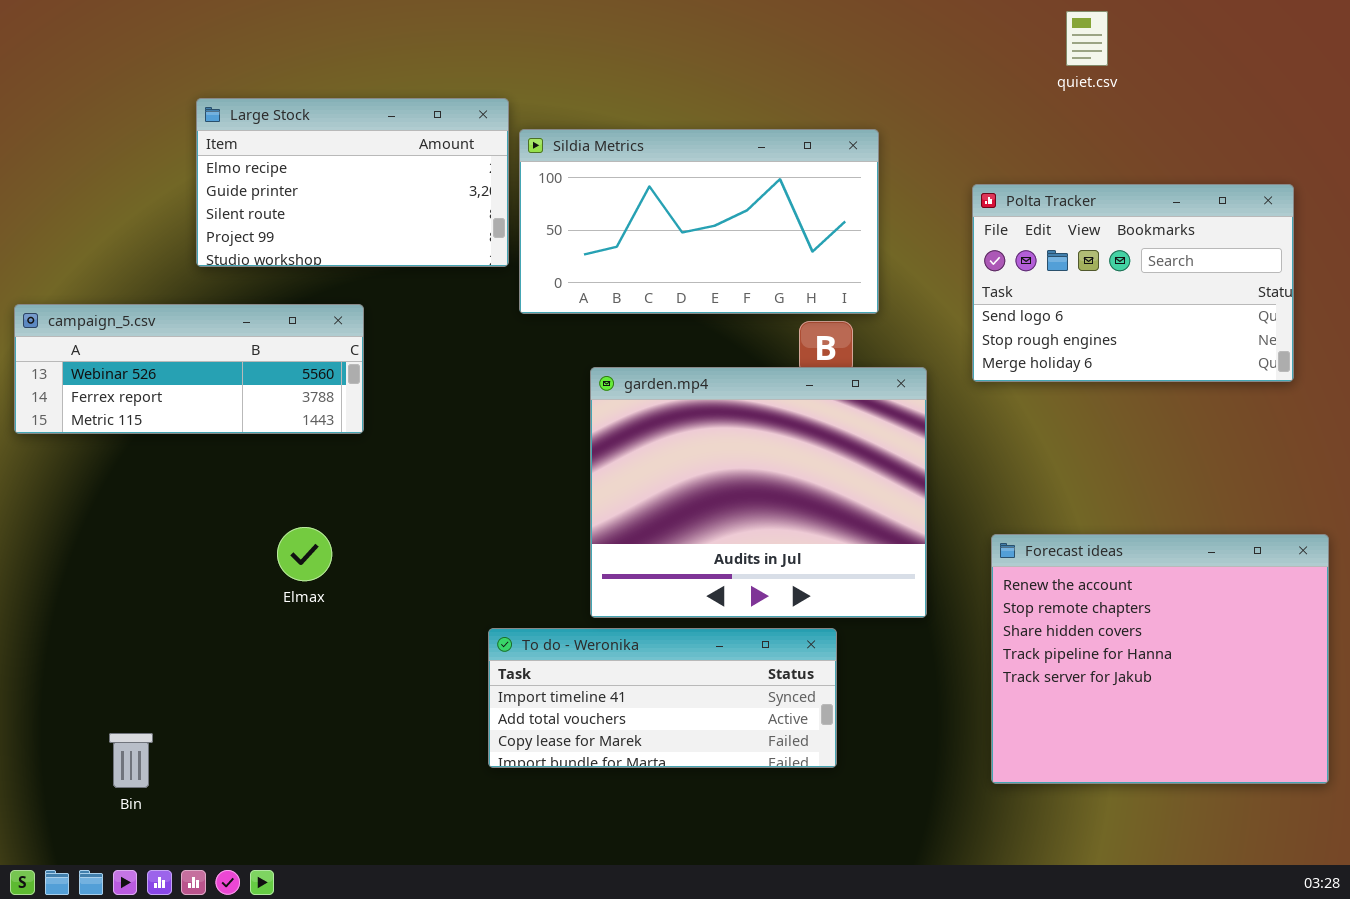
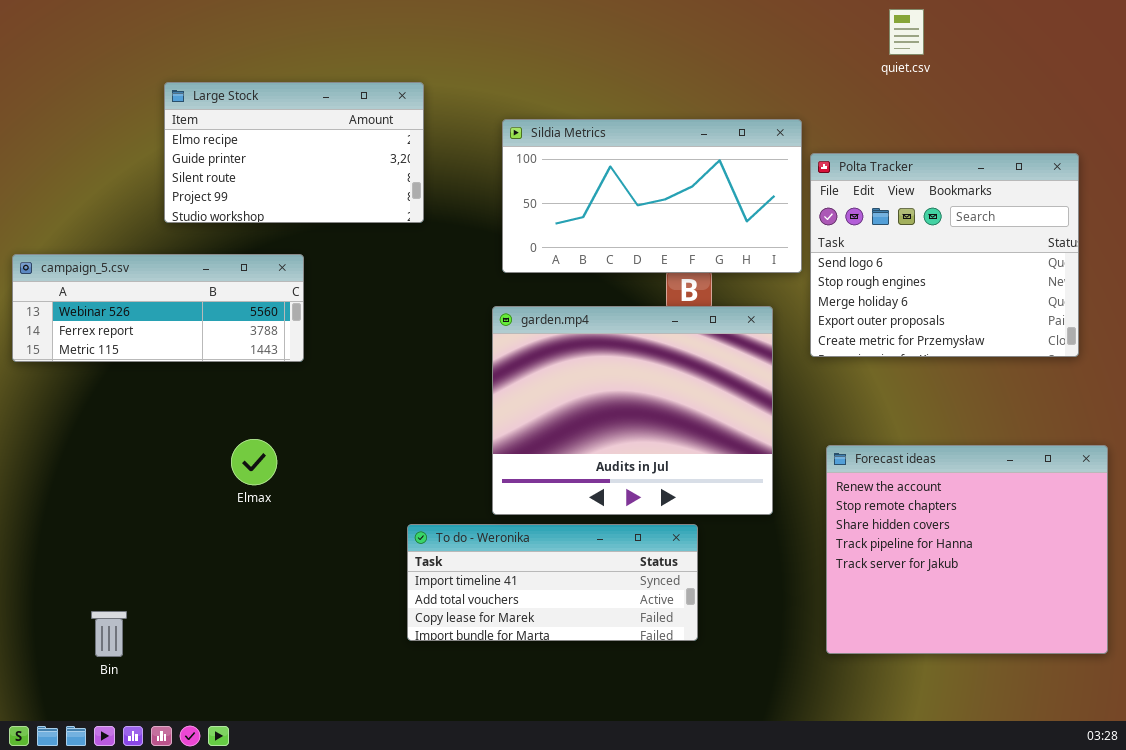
Sildia Metrics: [519,129,879,314] -> [502,119,802,273], moved
Polta Tracker: [972,184,1294,382] -> [810,153,1079,357], resized

